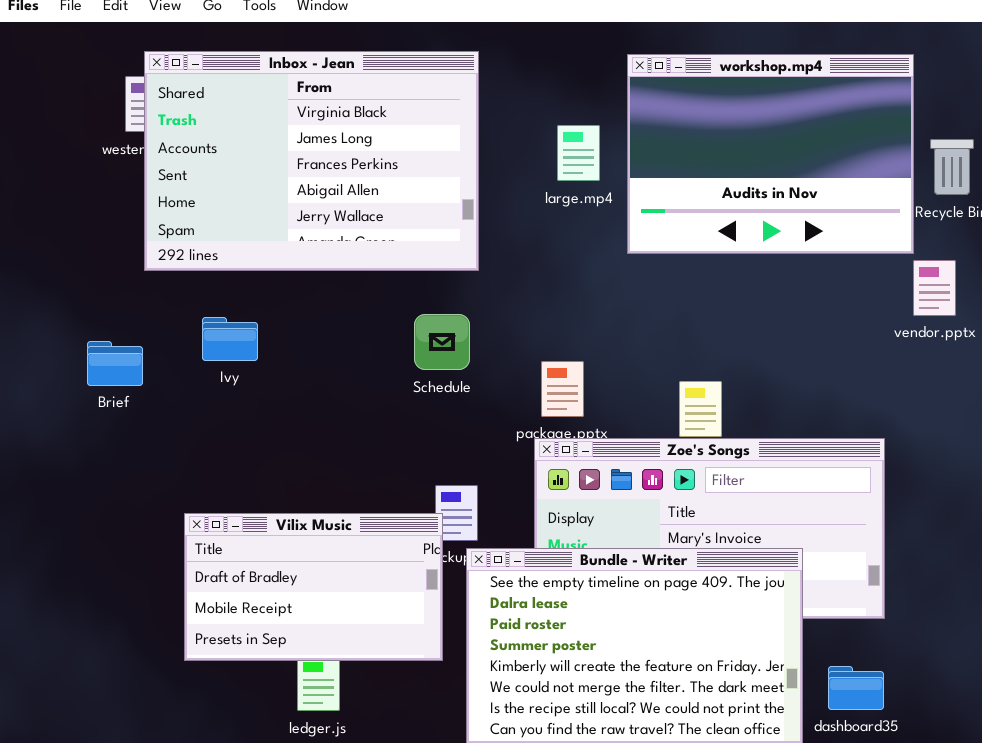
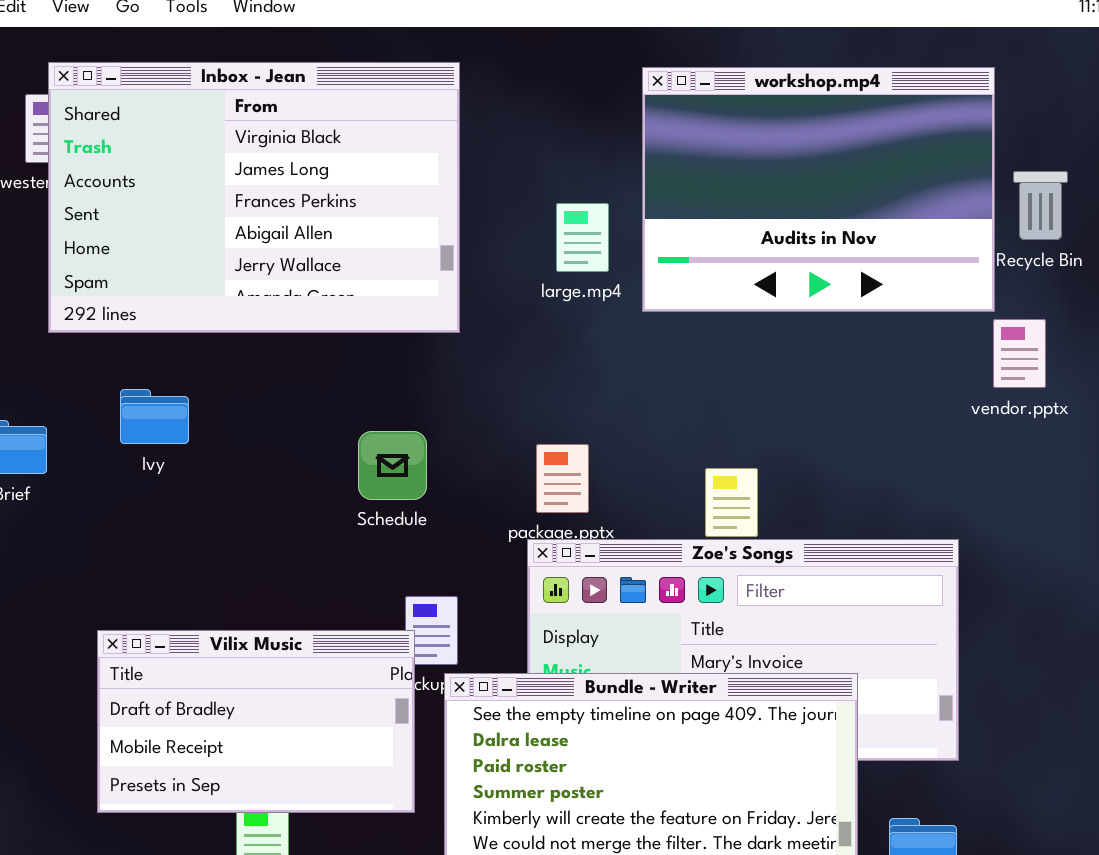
large.mp4: [557,125,600,181] -> [556,203,609,272], moved
Schedule: [414,314,470,370] -> [358,431,427,500], moved

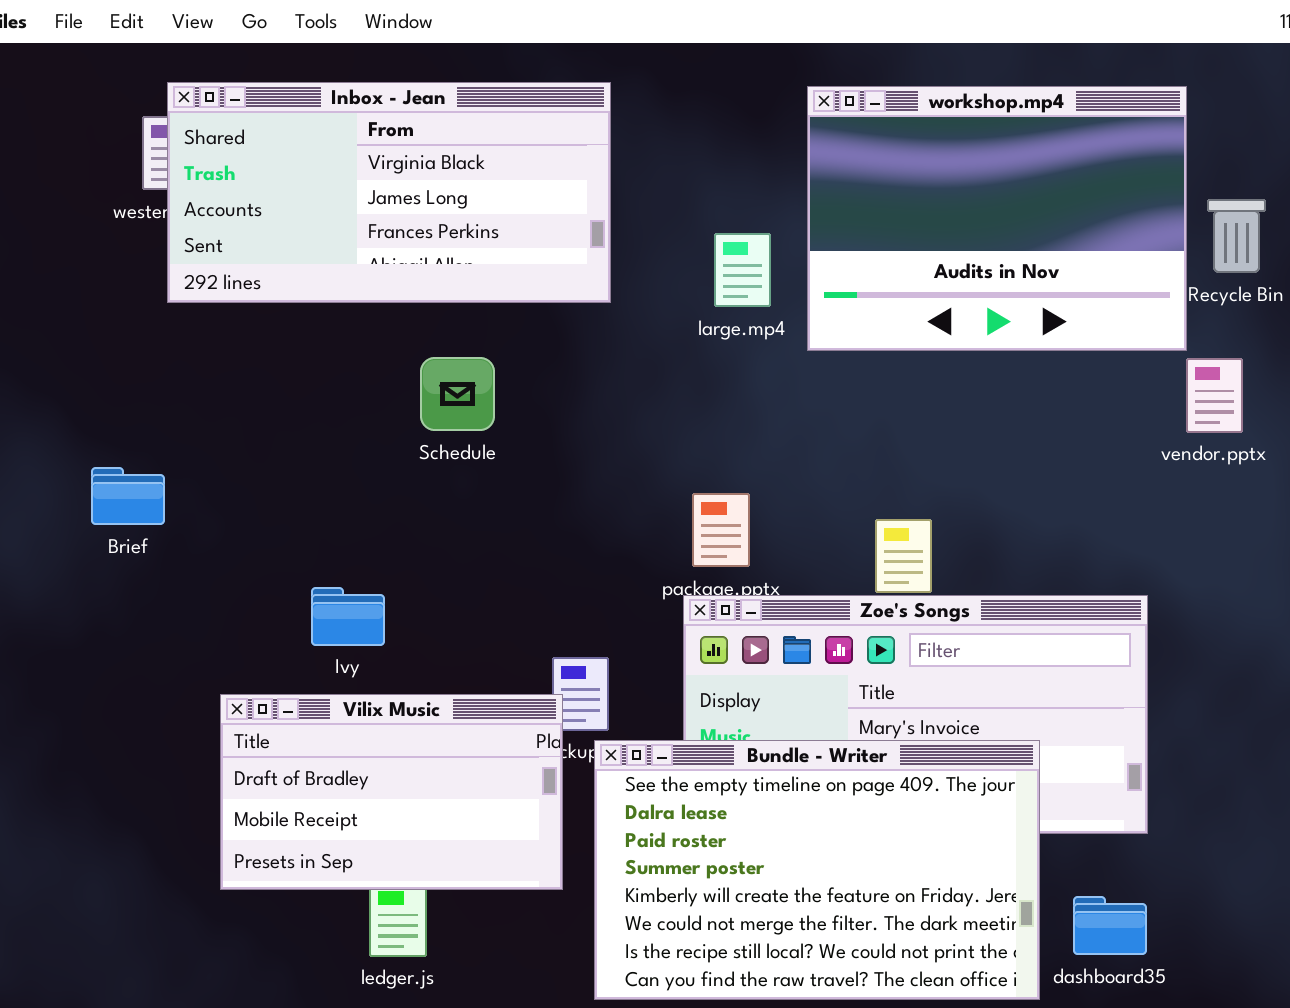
Inbox - Jean: [48,62,460,333] -> [167,82,611,303], resized
Ivy: [120,389,189,444] -> [311,587,385,646], moved
Schedule: [358,431,427,500] -> [420,357,495,431], moved

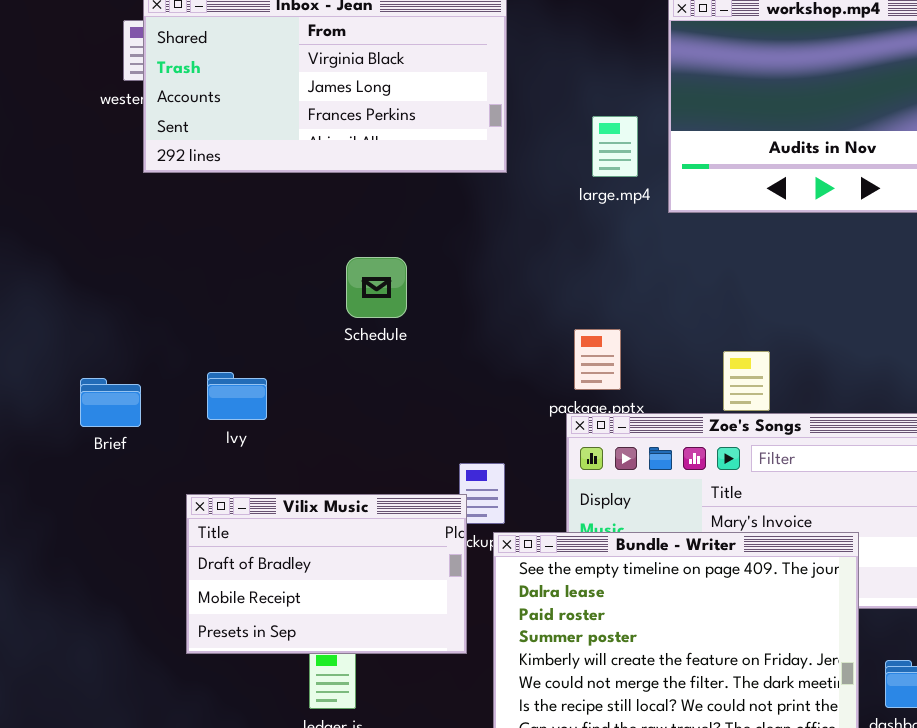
Schedule: [420,357,495,431] -> [346,257,407,318], moved
Brief: [91,467,165,525] -> [80,378,141,427], moved
Ivy: [311,587,385,646] -> [207,372,267,420], moved

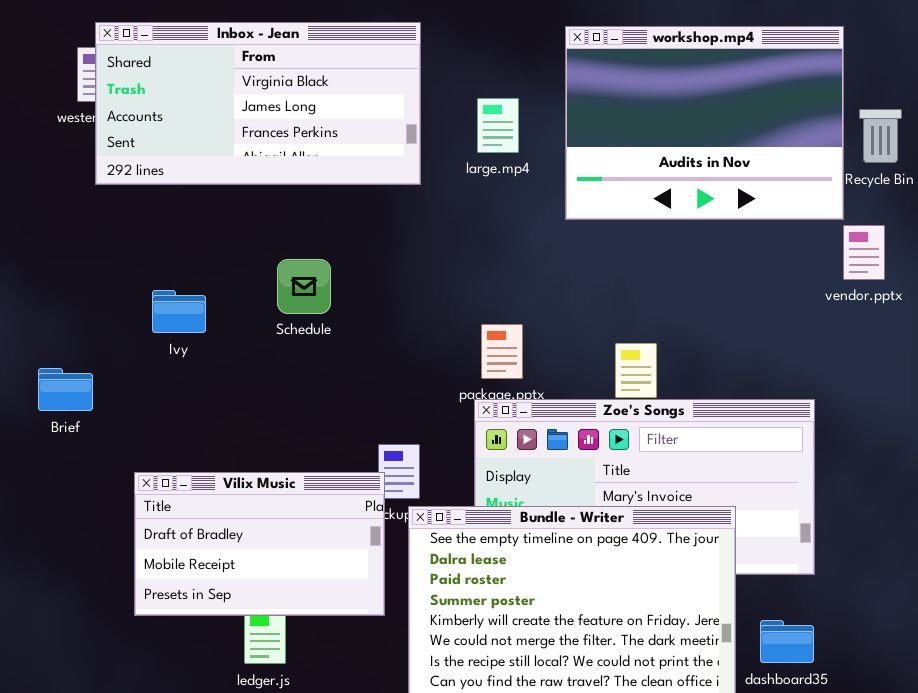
large.mp4: [592,116,638,177] -> [477,98,519,153], moved
Ivy: [207,372,267,420] -> [152,290,206,333], moved

